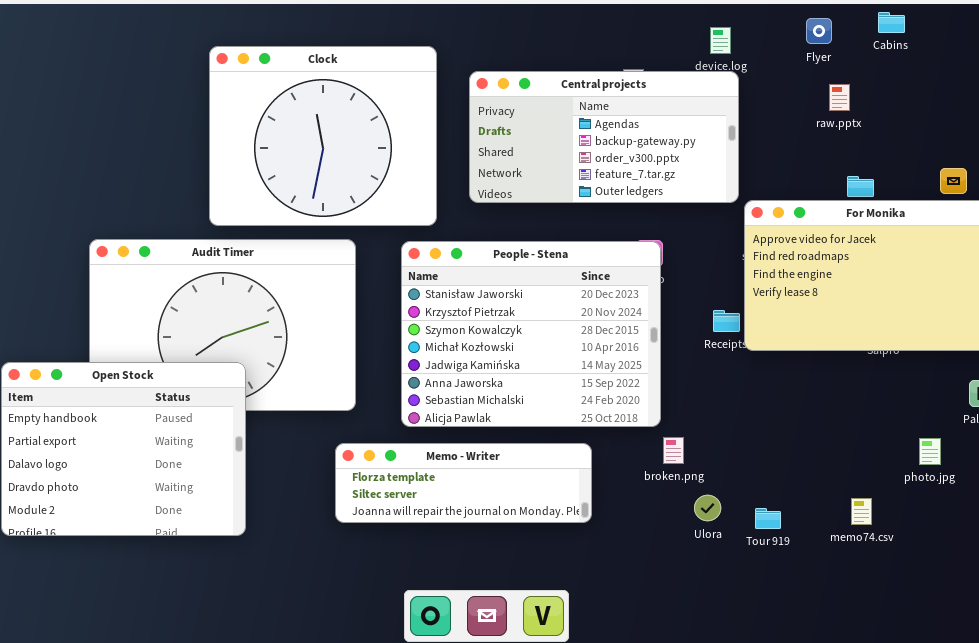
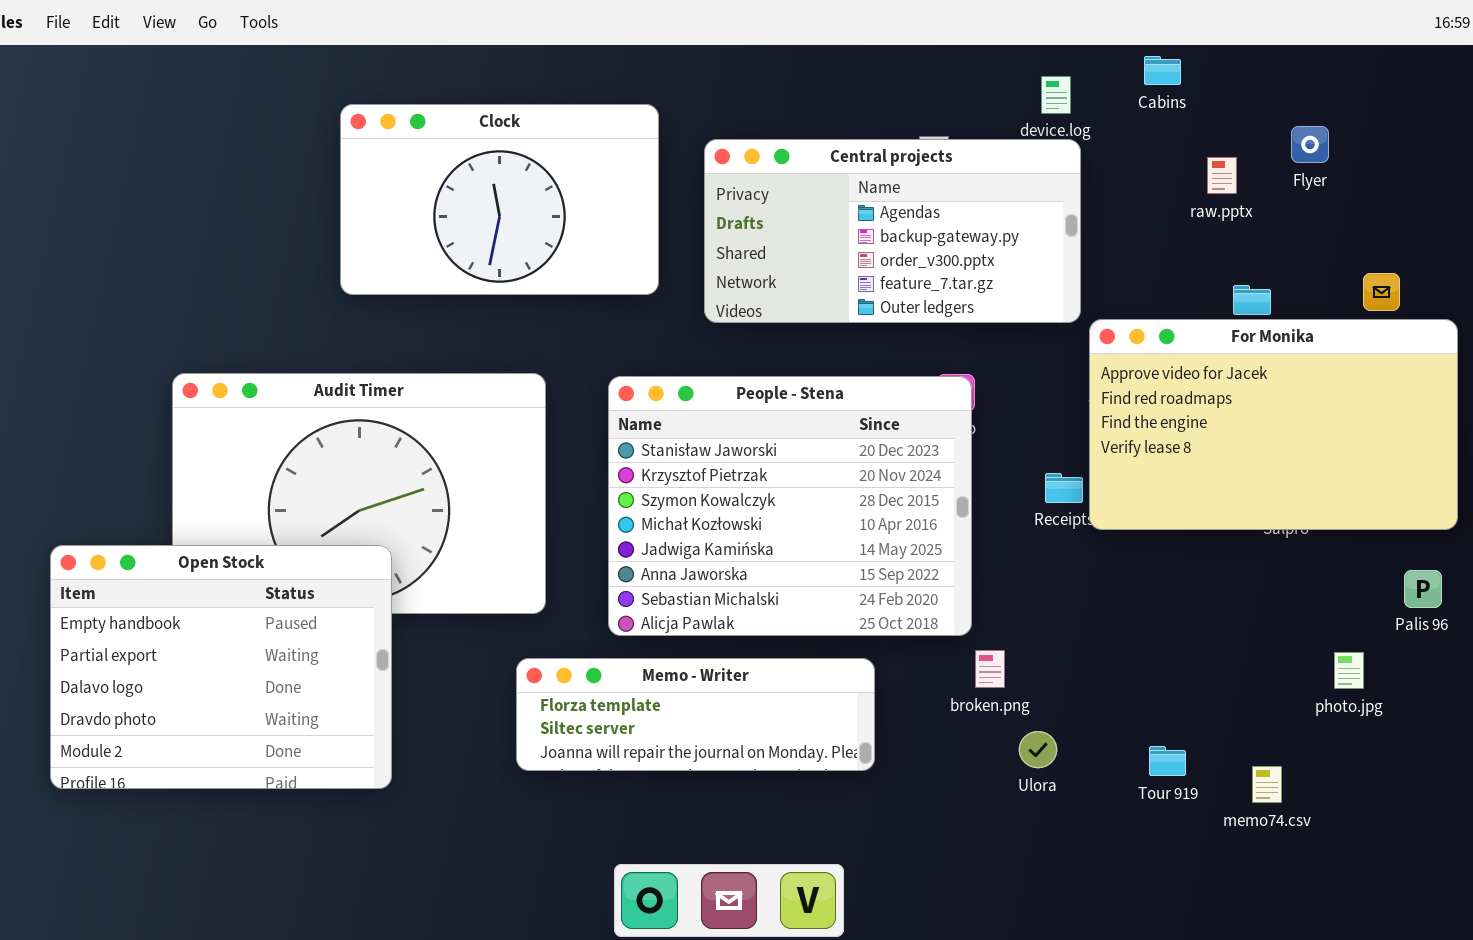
Cabins: [878,12,905,33] -> [1144,56,1181,85], moved
Flyer: [806,18,832,44] -> [1291,126,1329,163], moved
Clock: [209,46,437,226] -> [340,104,659,295], resized
memo74.csv: [851,498,872,525] -> [1252,766,1282,803], moved
Tour 919: [755,508,781,529] -> [1149,746,1186,776], moved

